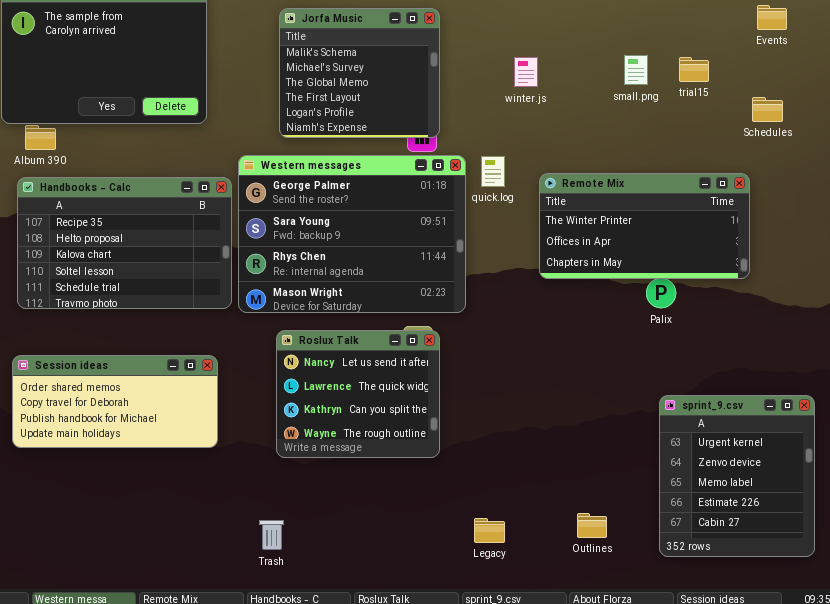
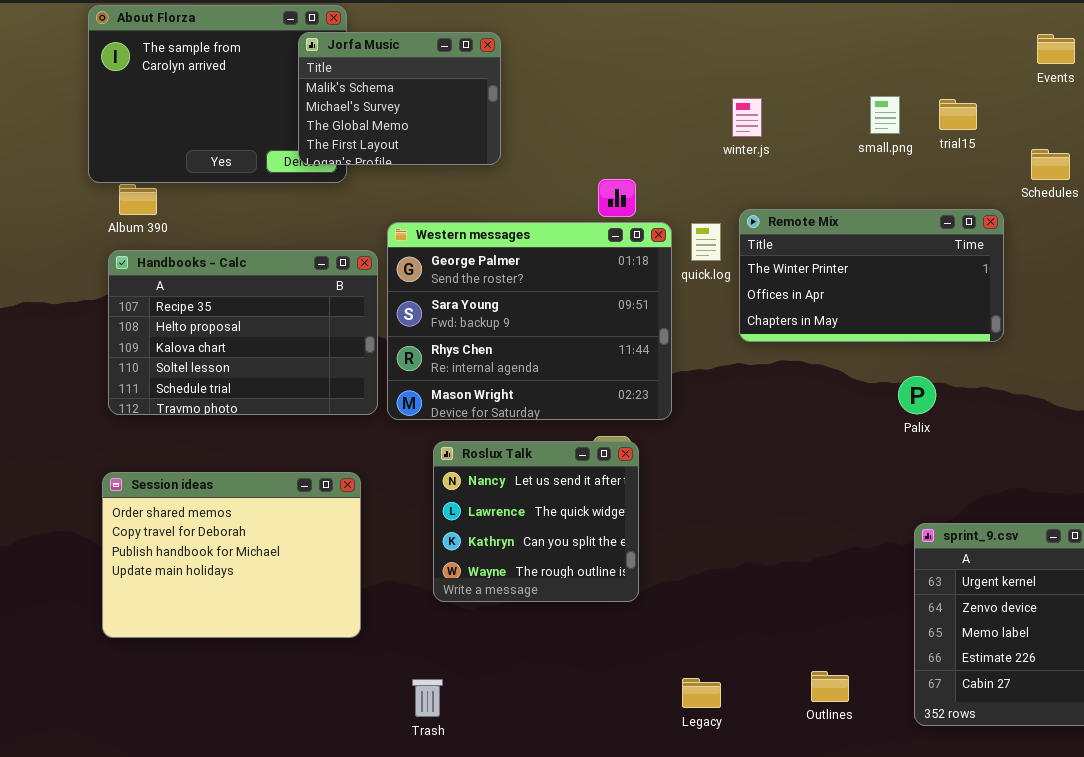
Jorfa Music: [279,8,440,138] -> [298,32,501,165], moved, resized
Remote Mix: [539,173,750,279] -> [739,209,1004,342], moved
Session ideas: [12,355,218,448] -> [102,472,361,638], resized

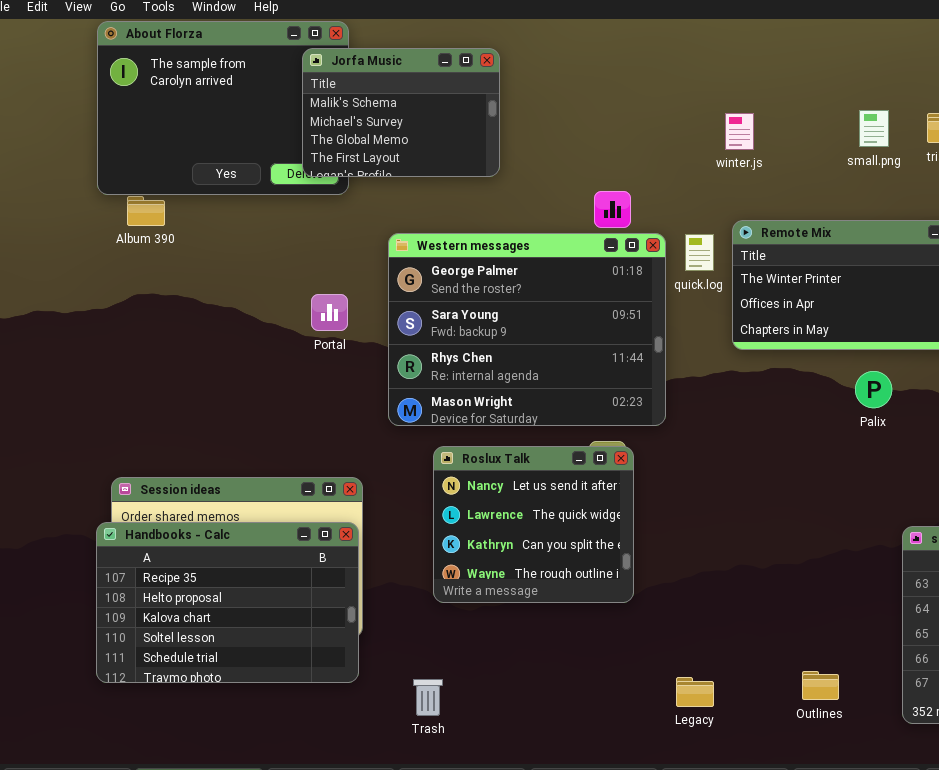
Handbooks - Calc: [108,250,378,415] -> [96,522,359,683], moved
Palix: [898,376,936,414] -> [855,371,892,408], moved

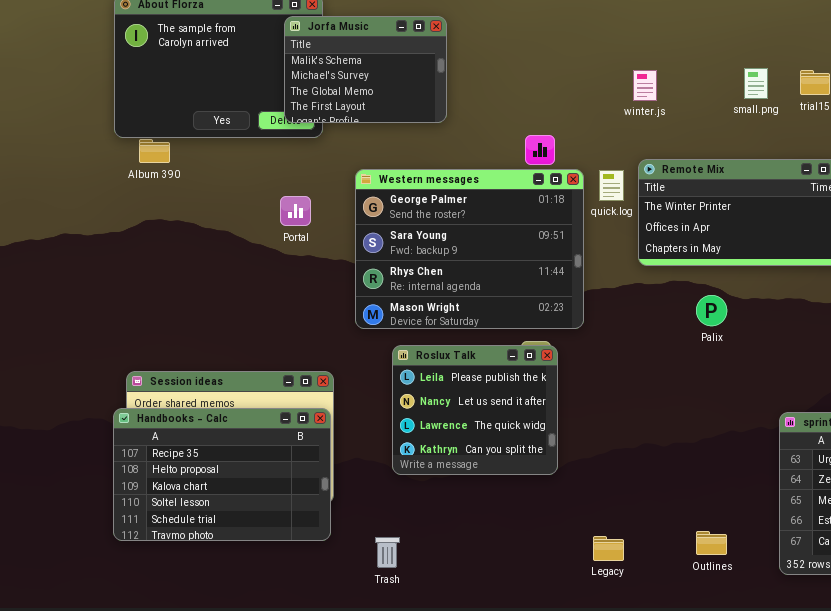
Portal: [311,294,348,331] -> [280,196,311,226], moved
Palix: [855,371,892,408] -> [696,295,727,326], moved
Roslux Talk: [433,446,634,603] -> [392,345,558,475], scrolled up 1 row

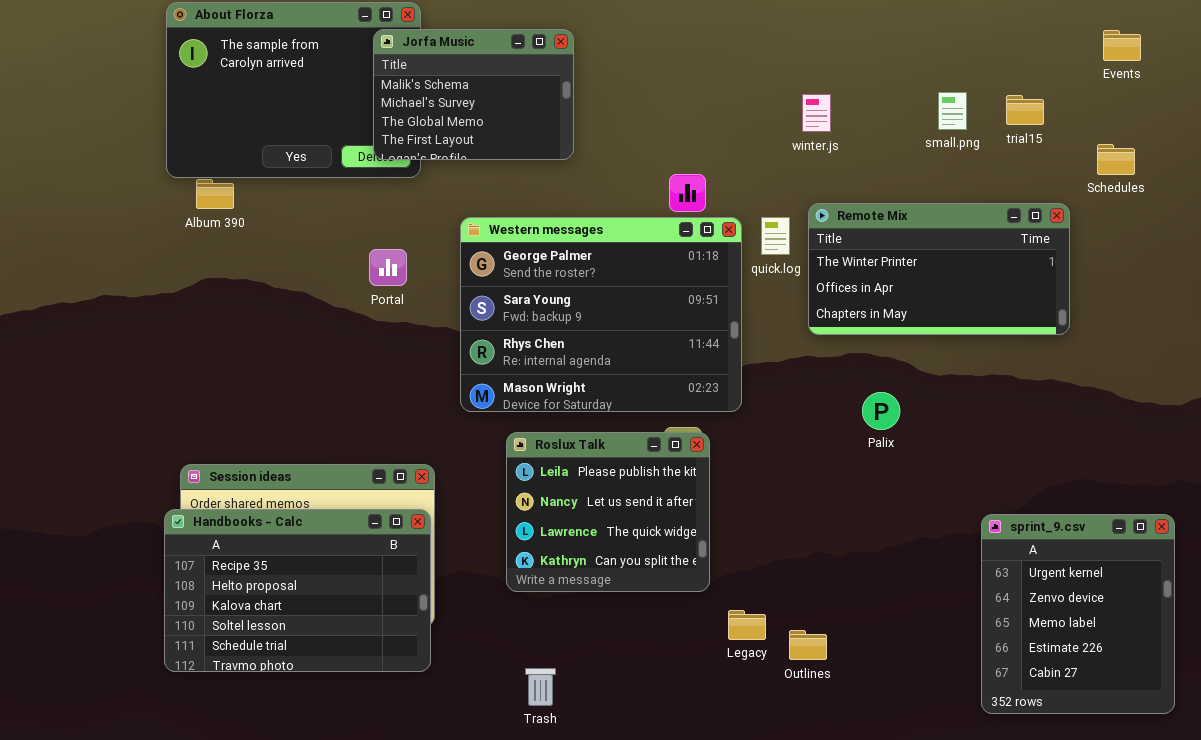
Palix: [696,295,727,326] -> [862,392,900,430], moved
Outlines: [696,531,727,555] -> [789,630,827,660], moved
Legacy: [593,536,624,561] -> [728,610,766,640], moved
Trash: [375,537,400,568] -> [525,668,556,706], moved

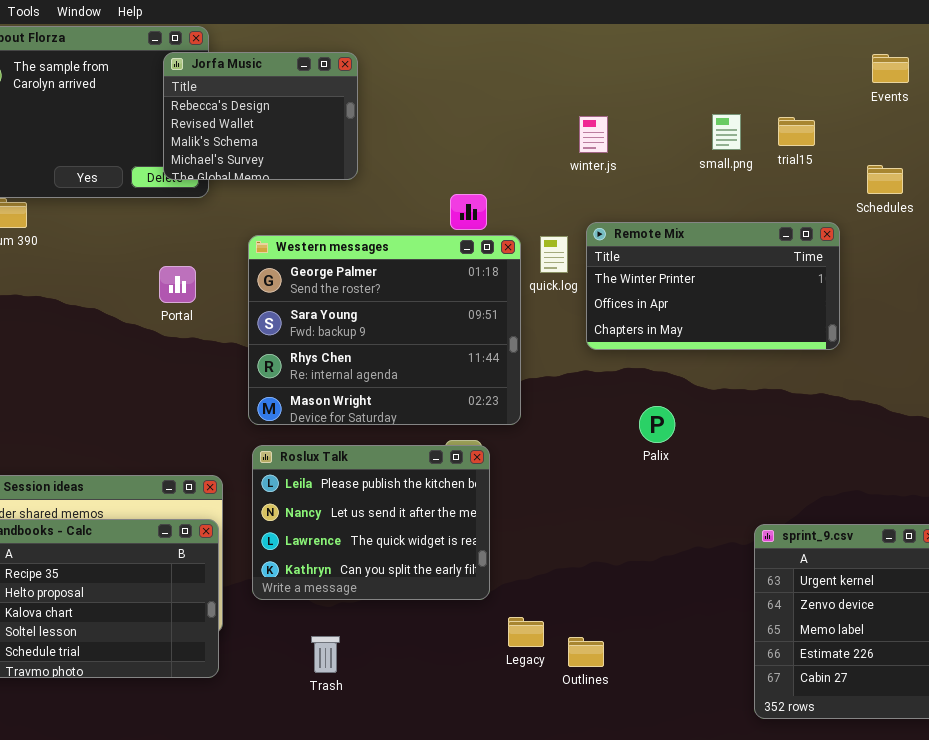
Jorfa Music: [373,29,574,160] -> [163,52,358,180], scrolled up 2 rows
Roslux Talk: [506,432,710,592] -> [252,445,490,600], resized
Trash: [525,668,556,706] -> [311,636,340,673], moved

